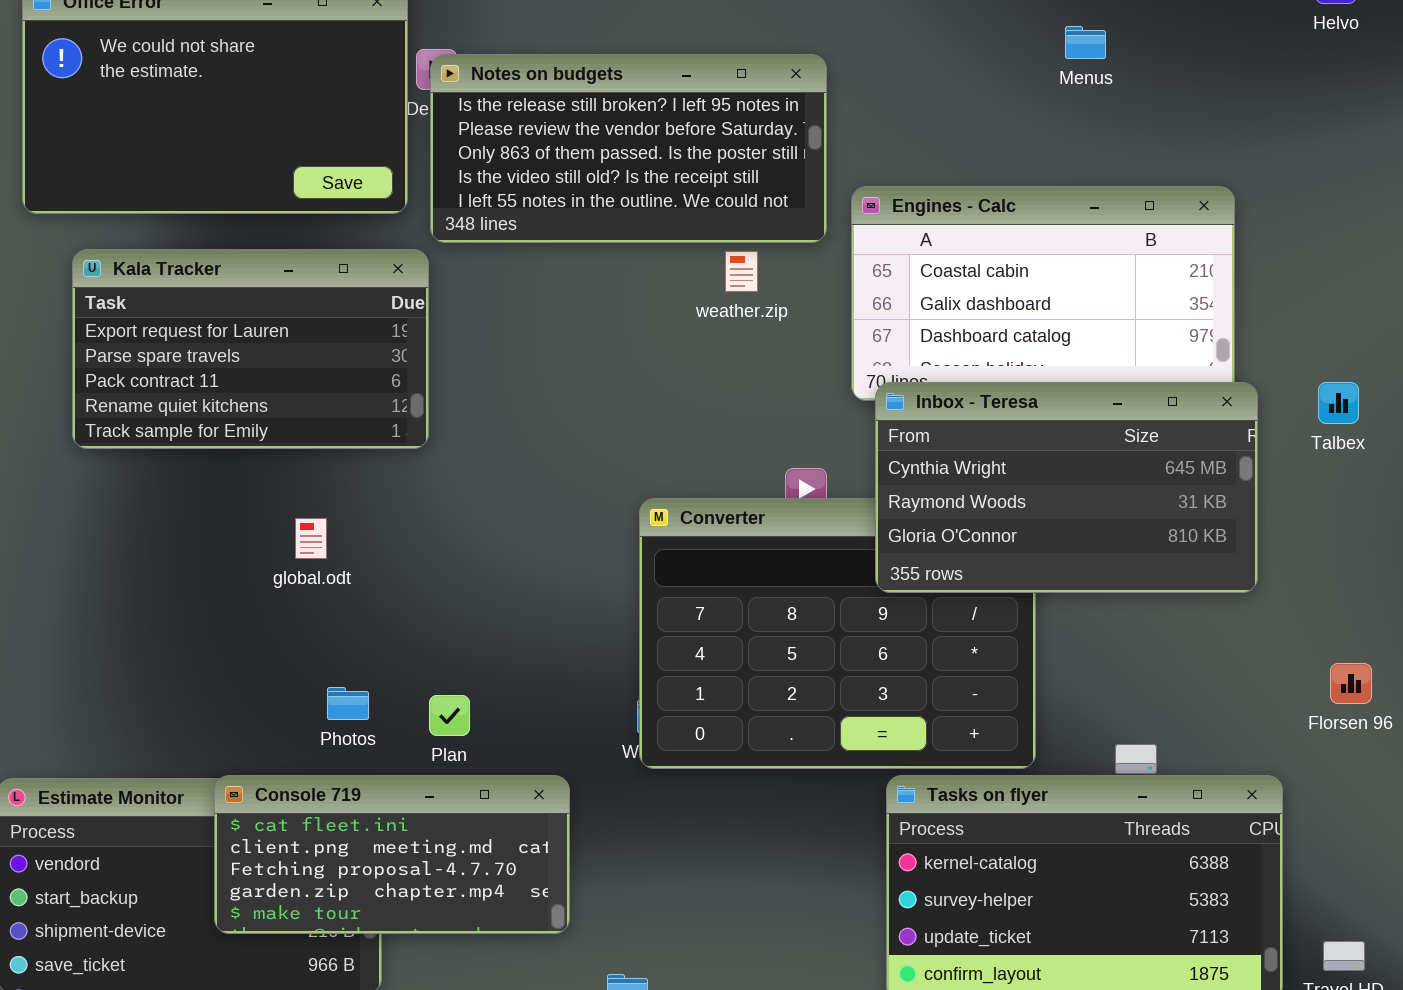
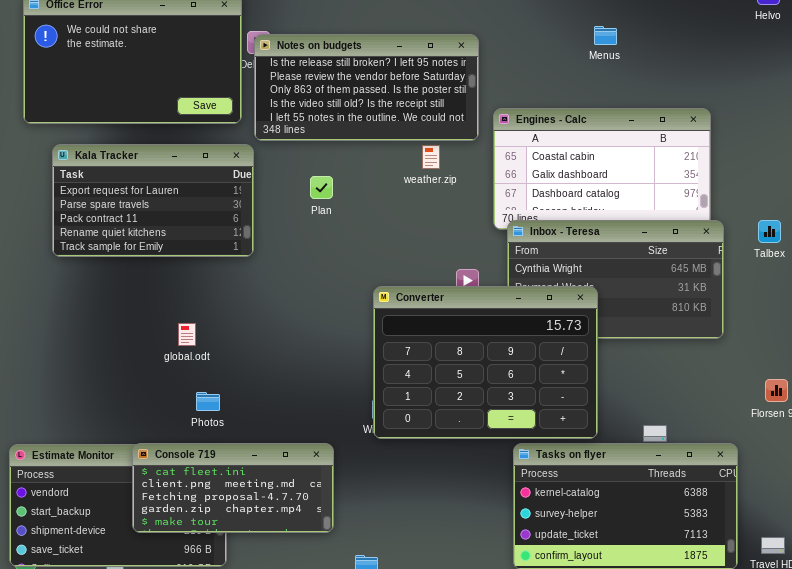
Menus: [1065,26,1106,59] -> [594,26,617,45], moved
Converter: [639,498,1036,769] -> [373,286,598,439], raised
global.odt: [295,518,327,559] -> [178,323,196,346], moved
Plan: [429,695,470,736] -> [310,176,333,199], moved

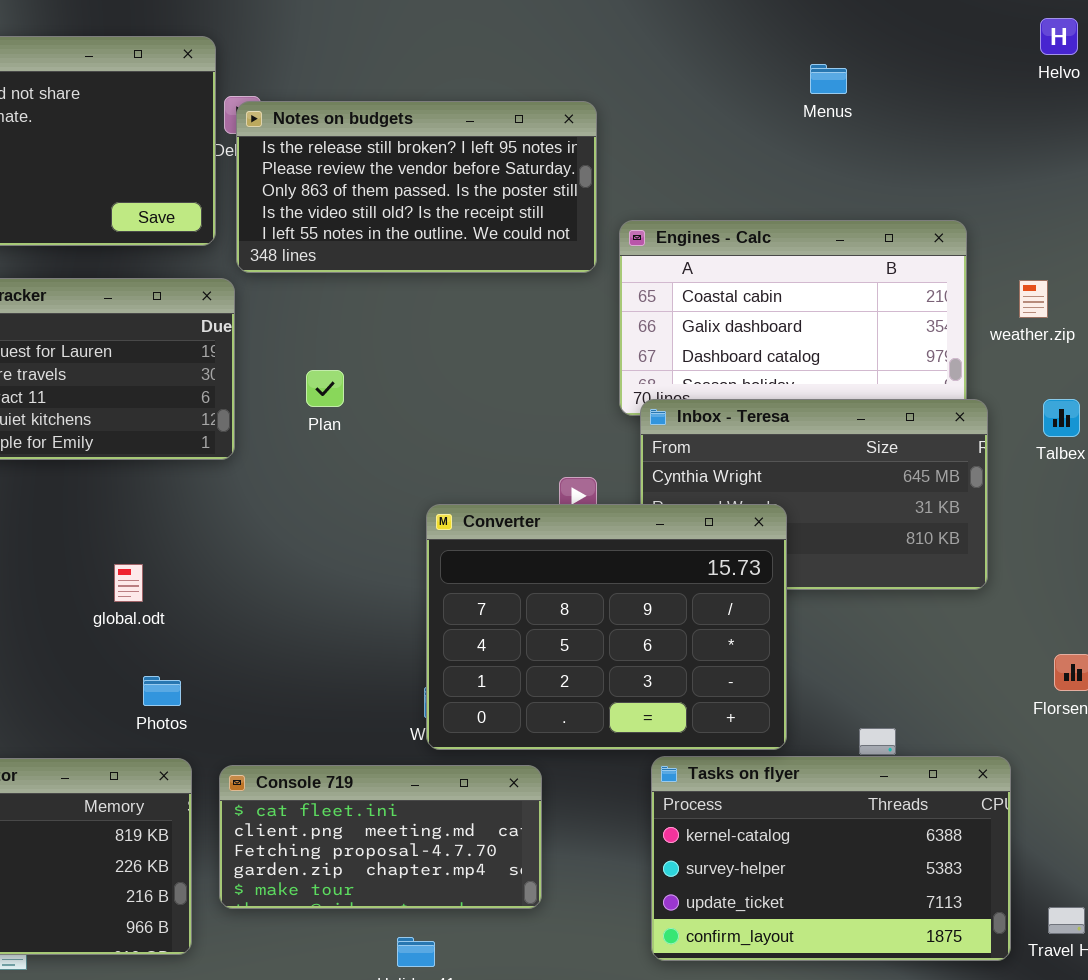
Menus: [594,26,617,45] -> [810,64,847,94], moved
weather.zip: [422,145,440,169] -> [1019,280,1048,318], moved
Plan: [310,176,333,199] -> [306,370,344,407], moved
Console 719: [132,443,334,533] -> [219,765,542,909], moved

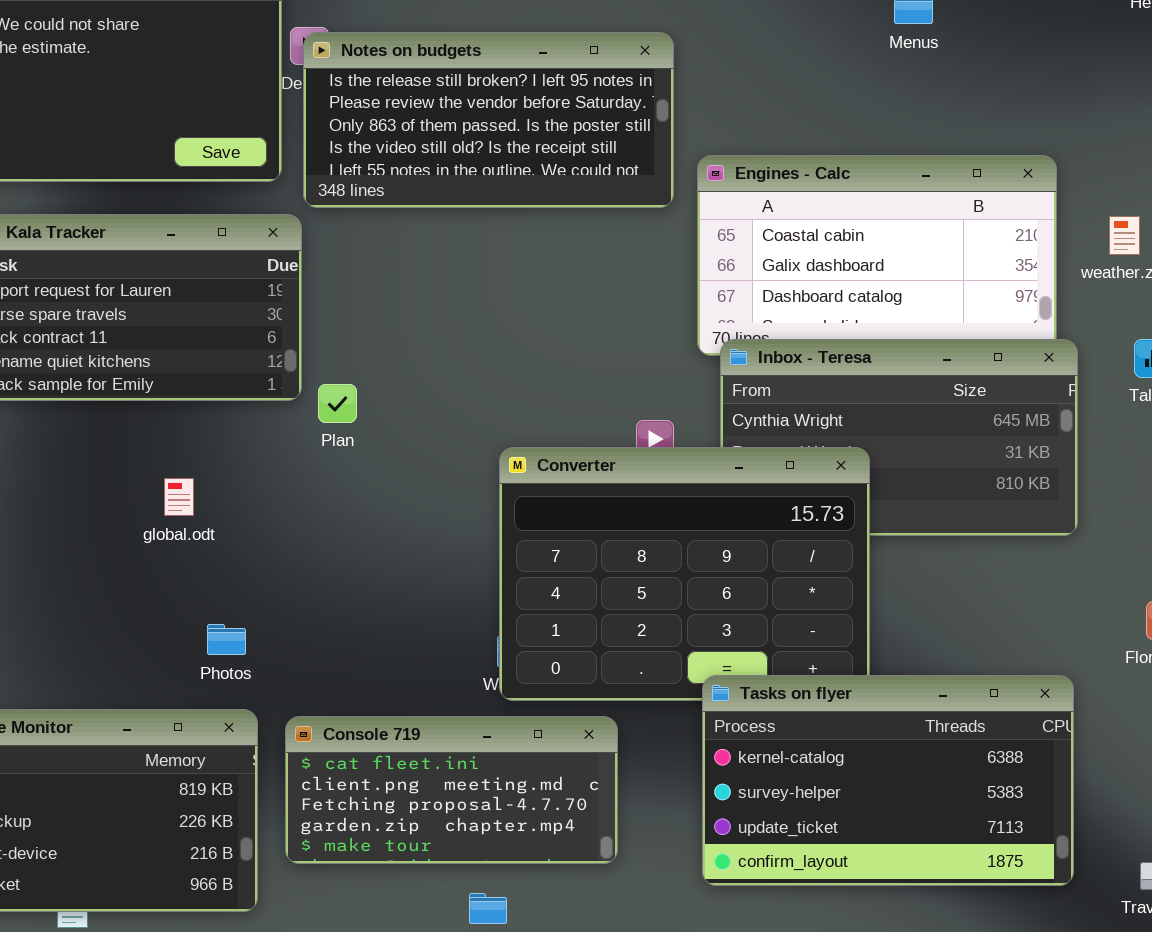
Plan: [306,370,344,407] -> [318,384,357,423], moved
global.odt: [114,564,143,602] -> [164,478,194,516], moved
Tasks on flyer: [651,756,1011,961] -> [702,675,1074,886], moved

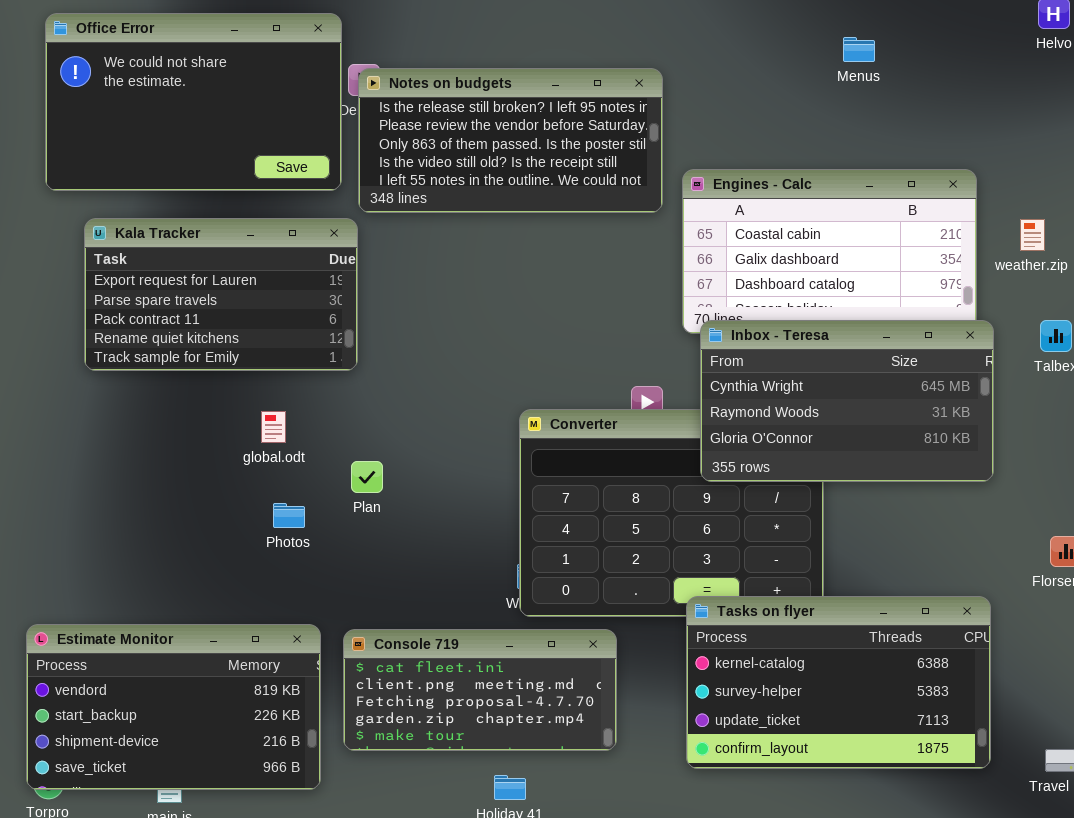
Inbox - Teresa: [720,339,1078,536] -> [700,320,994,482], raised
Plan: [318,384,357,423] -> [351,461,383,493], moved
global.odt: [164,478,194,516] -> [261,411,286,443], moved
Photos: [207,624,246,655] -> [273,503,305,528], moved

